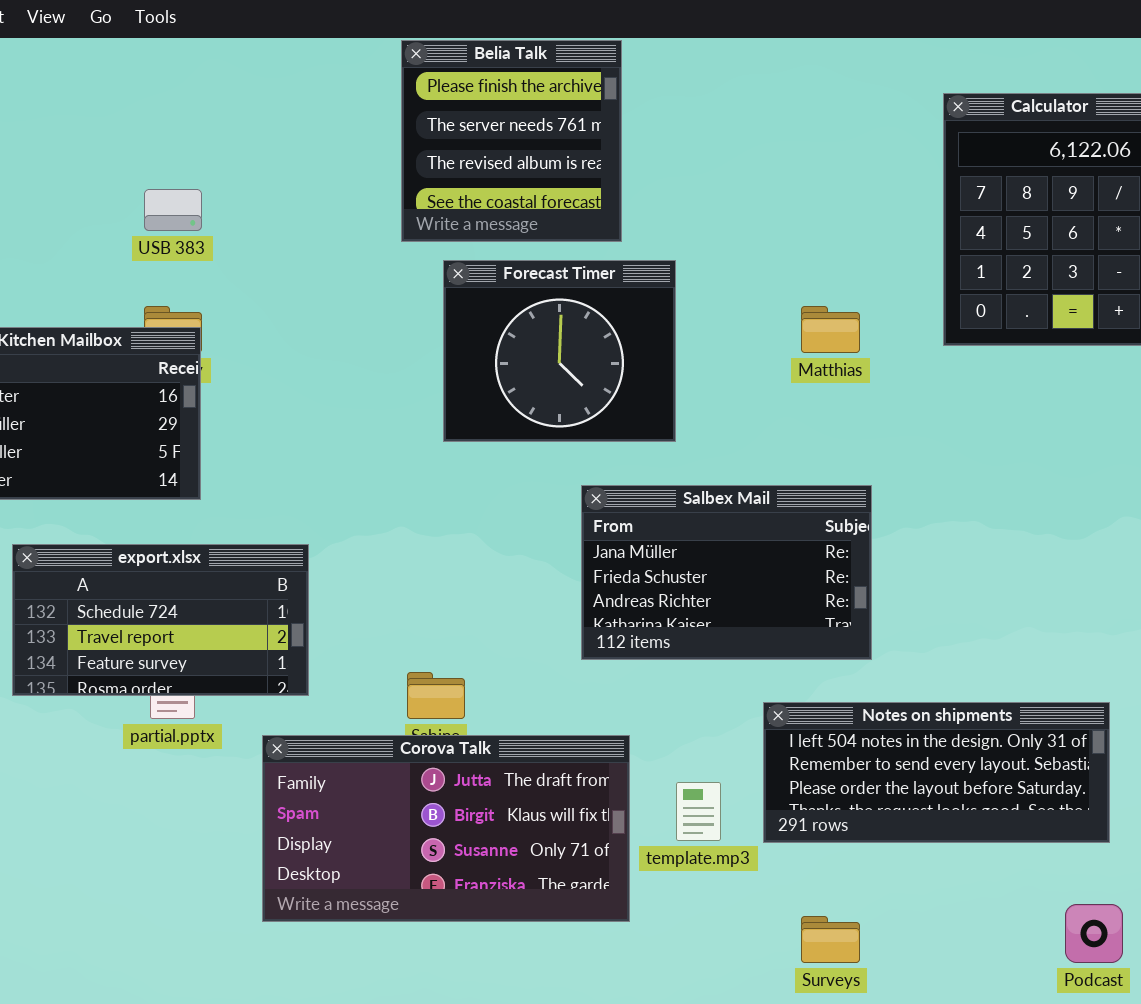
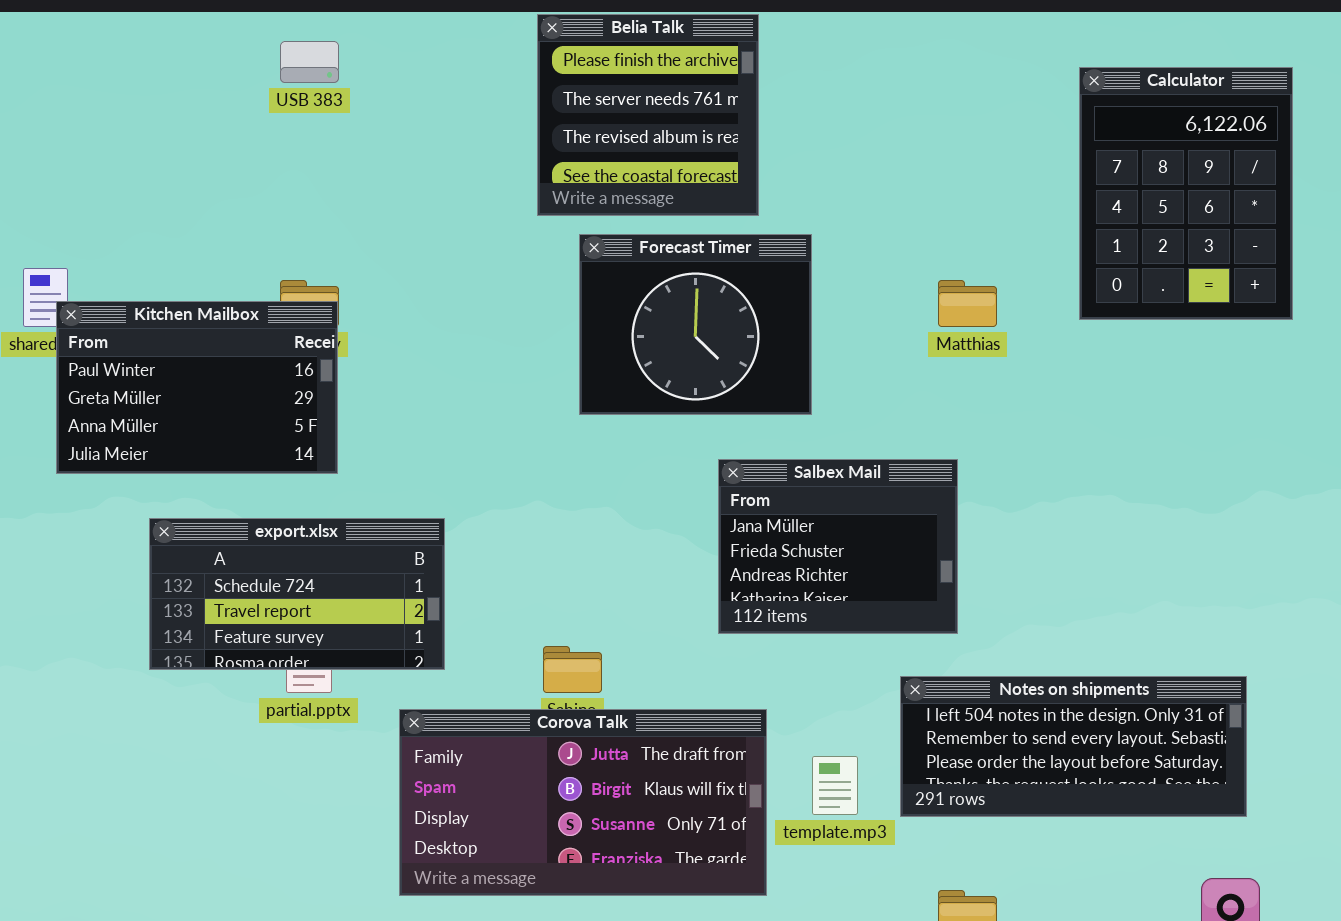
USB 383: [144,189,202,231] -> [280,41,339,83], moved
Salbex Mail: [581,485,872,660] -> [718,459,958,634], resized

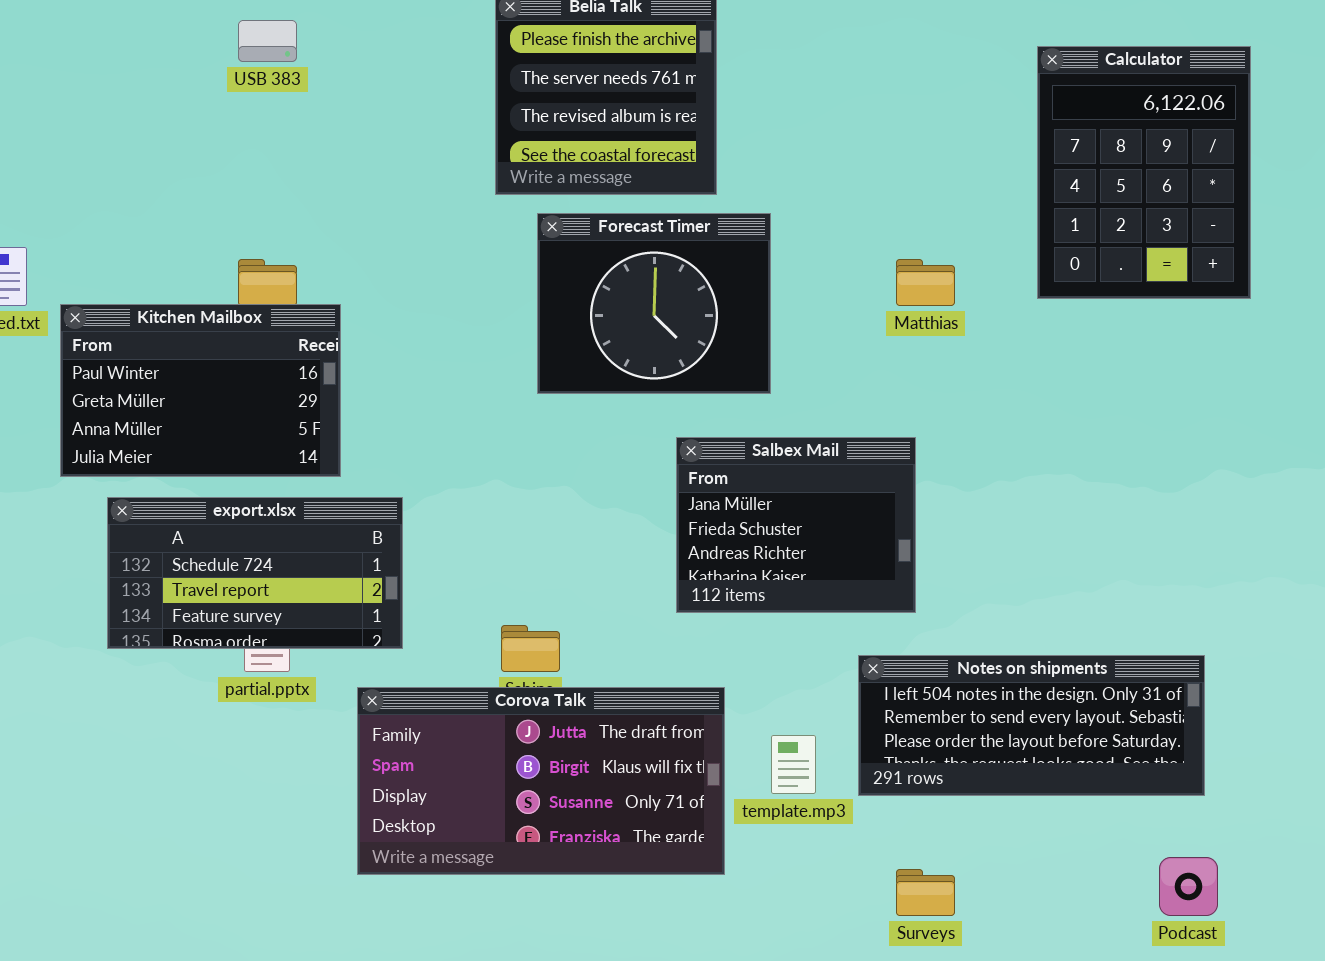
Kitchen Mailbox: [56,301,338,474] -> [60,304,341,477], moved

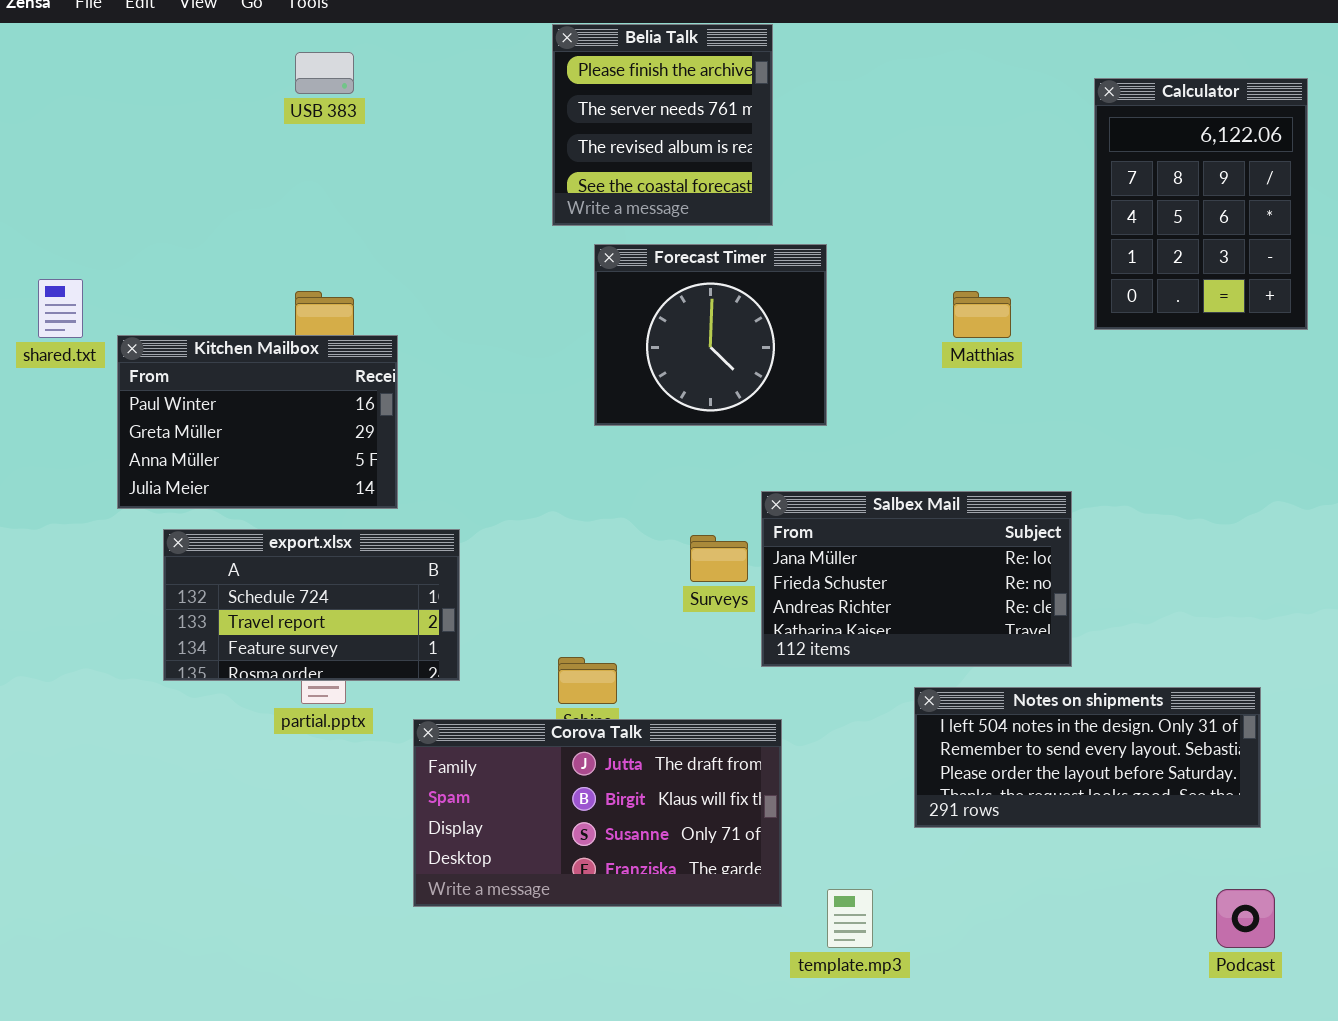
Salbex Mail: [676,437,916,613] -> [761,491,1072,667], moved, resized
template.mp3: [771,735,816,794] -> [827,889,873,948], moved
Surveys: [896,869,955,916] -> [690,535,748,582], moved

